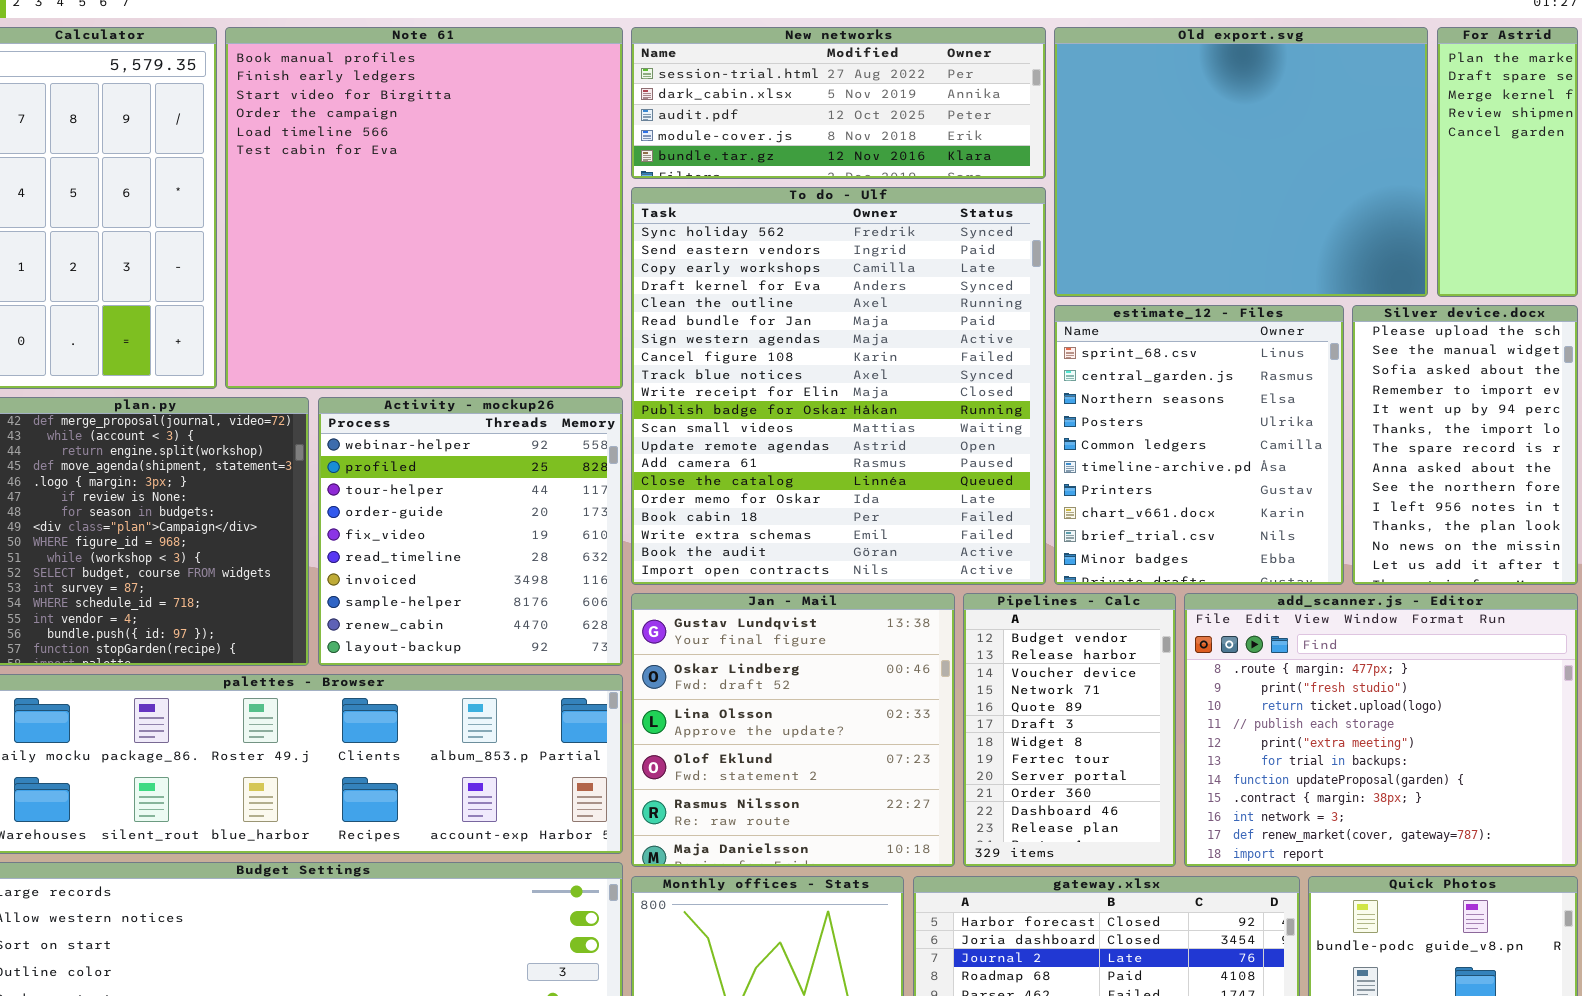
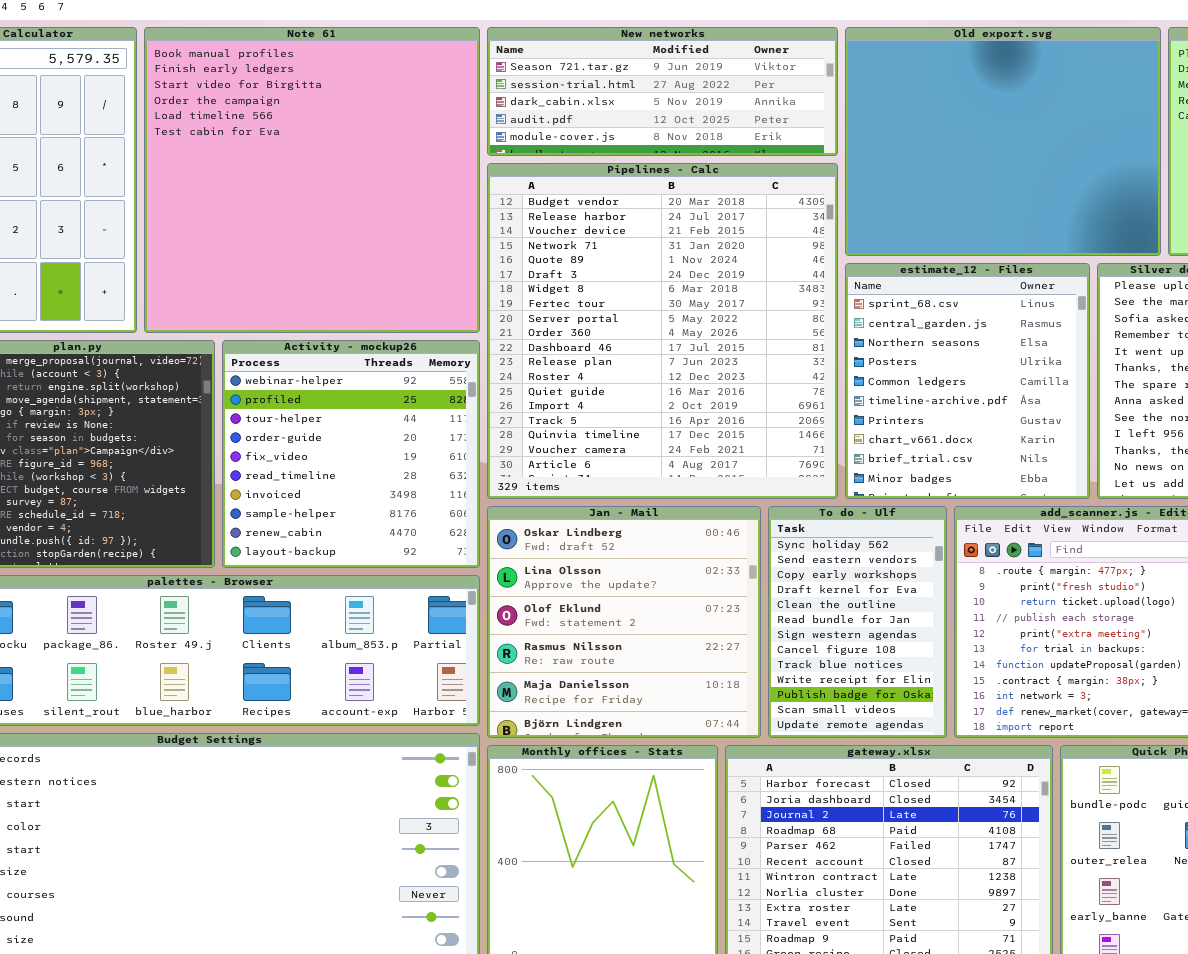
New networks: [631,27,1046,179] -> [487,27,838,156], scrolled up 1 row
To do - Ulf: [631,187,1046,585] -> [768,506,947,738], moved, resized
Jan - Mail: [631,593,955,867] -> [487,506,761,738], scrolled down 1 row
Pipelines - Calc: [963,593,1176,867] -> [487,163,838,499], moved, resized

